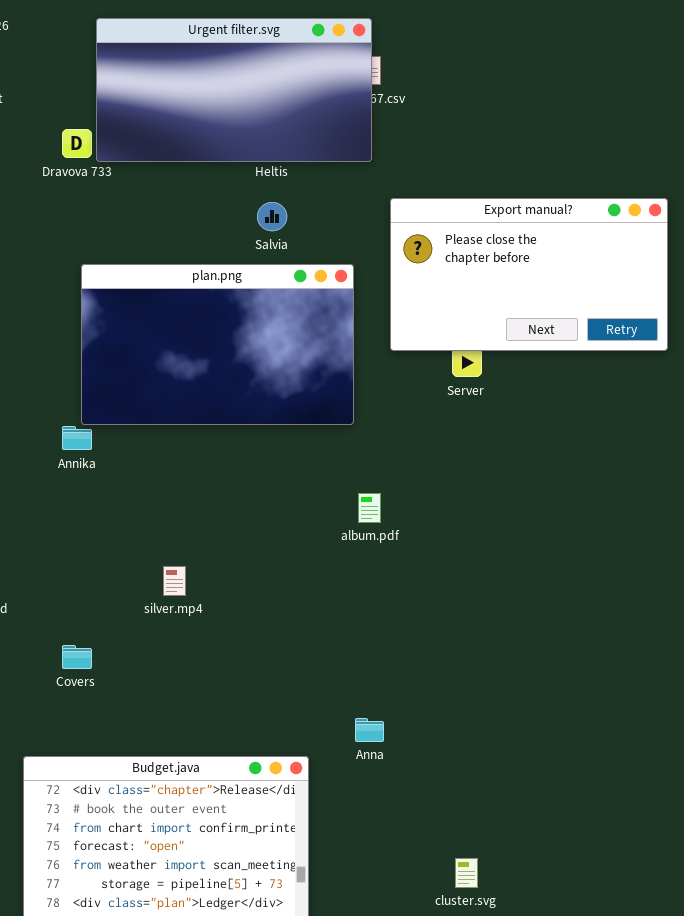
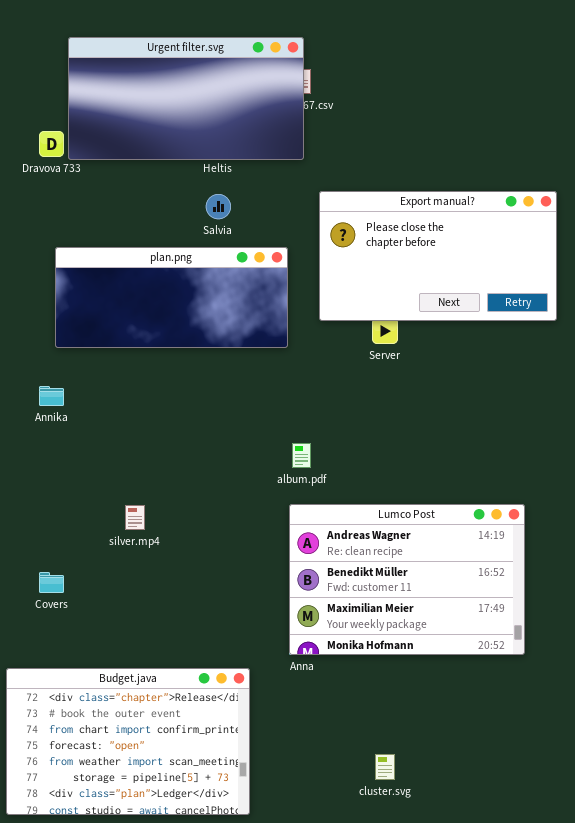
plan.png: [81,264,354,425] -> [55,247,288,348], resized
Lumco Post: none -> [289,504,525,655], opened

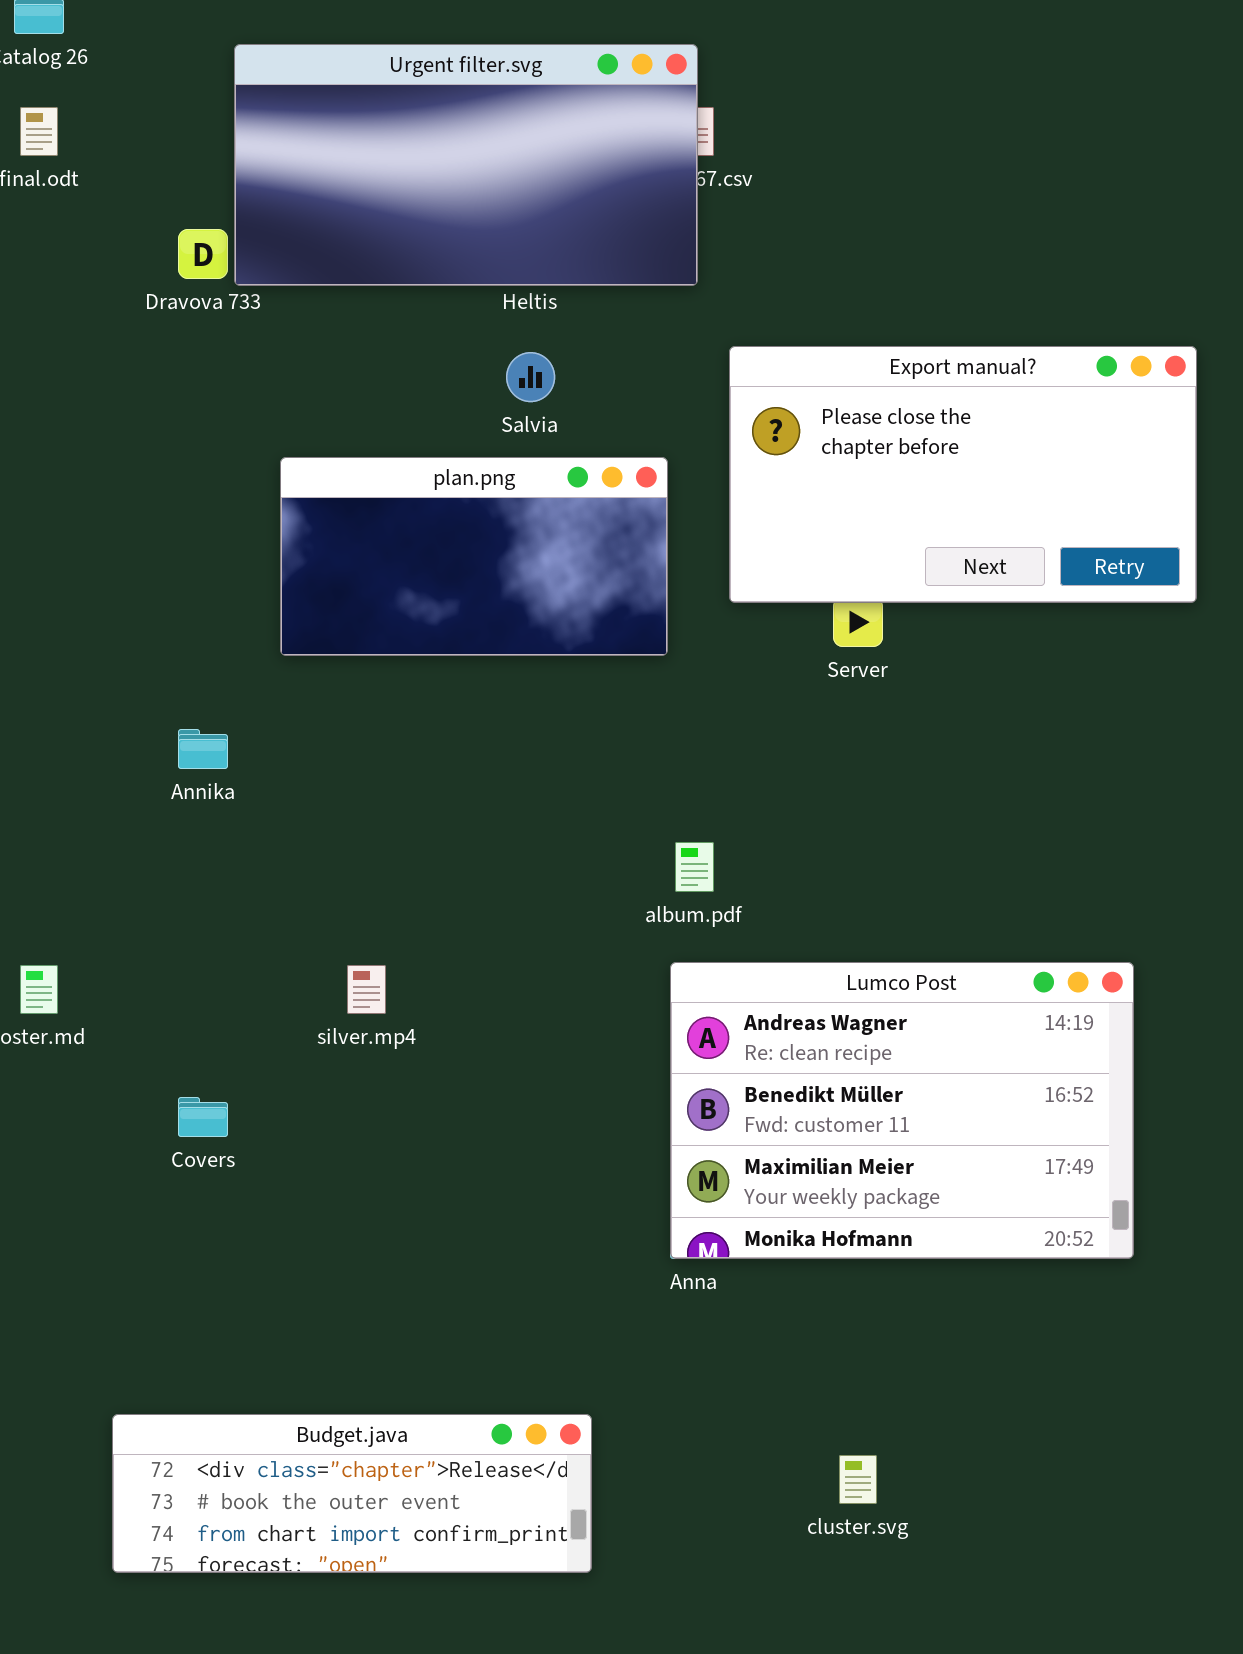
plan.png: [55,247,288,348] -> [280,457,668,656], resized
Budget.java: [6,668,250,815] -> [112,1414,592,1573], resized

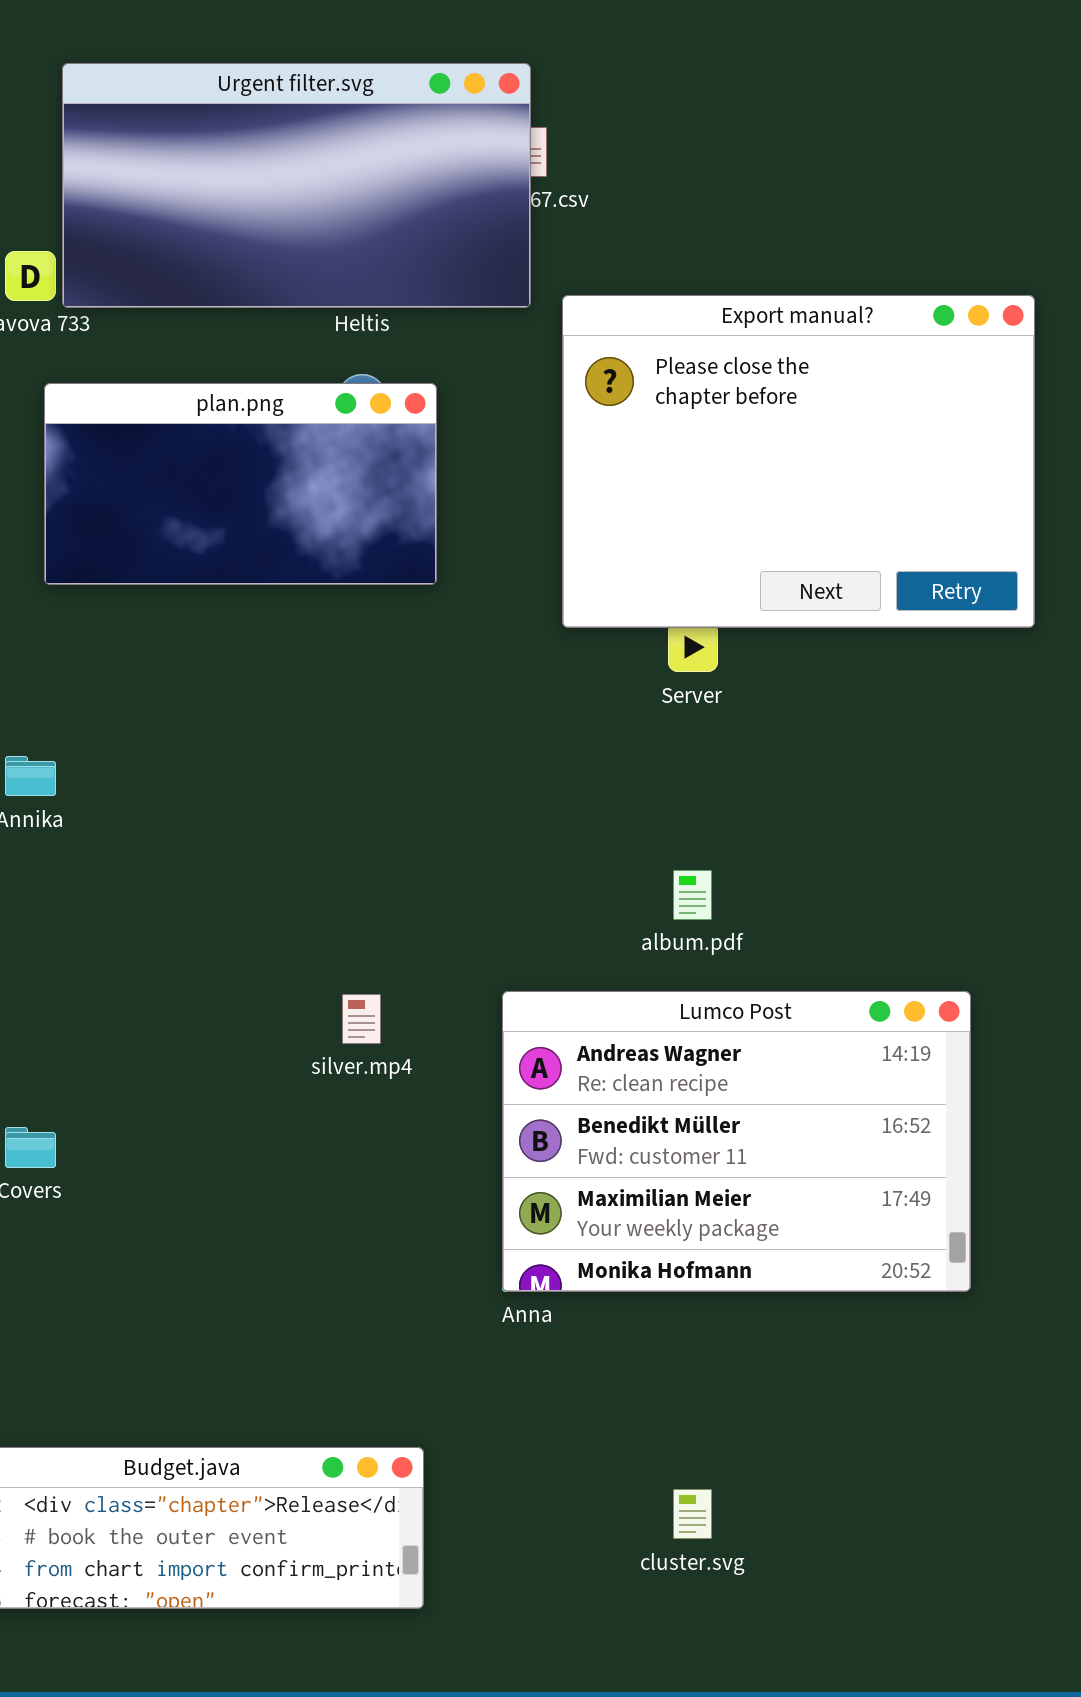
Export manual?: [729,346,1197,603] -> [562,295,1035,628], resized
plan.png: [280,457,668,656] -> [44,383,437,585], moved
album.pdf: [675,842,714,892] -> [673,870,712,920], moved
silver.mp4: [347,965,386,1014] -> [342,994,381,1044], moved

